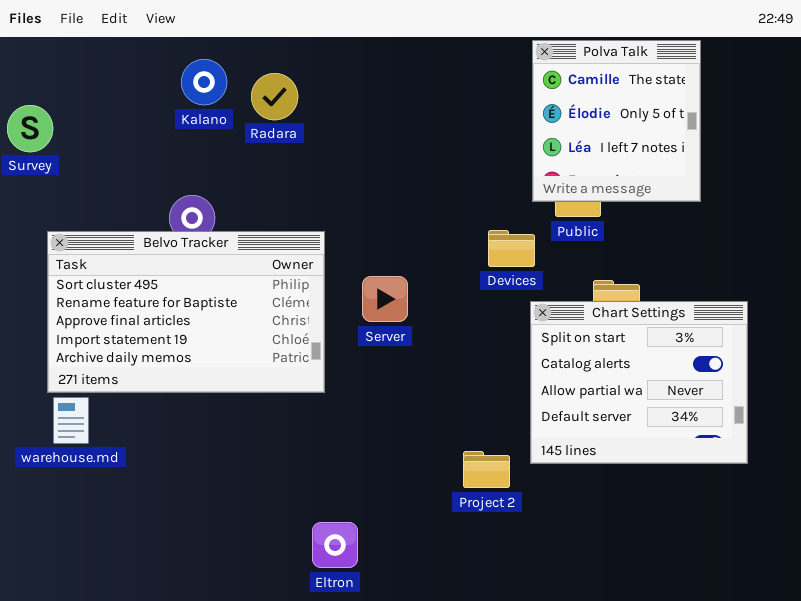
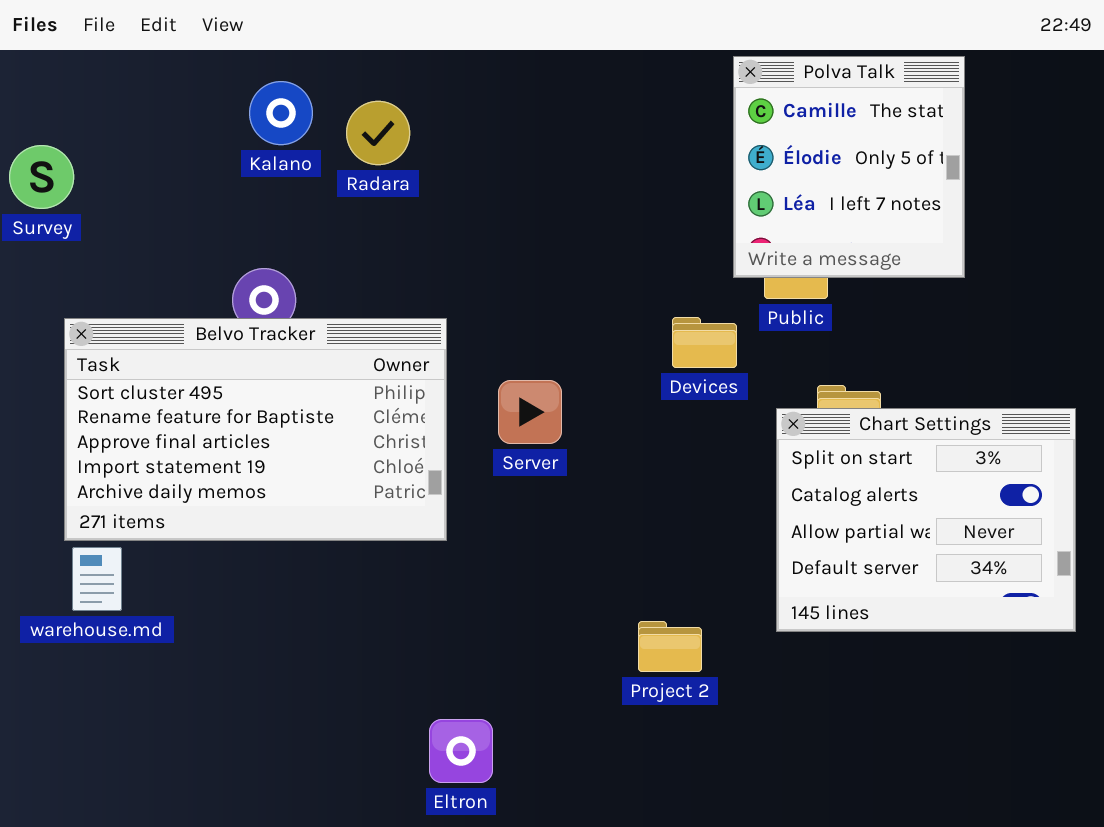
Chart Settings: [530,301,748,464] -> [776,408,1076,632], moved

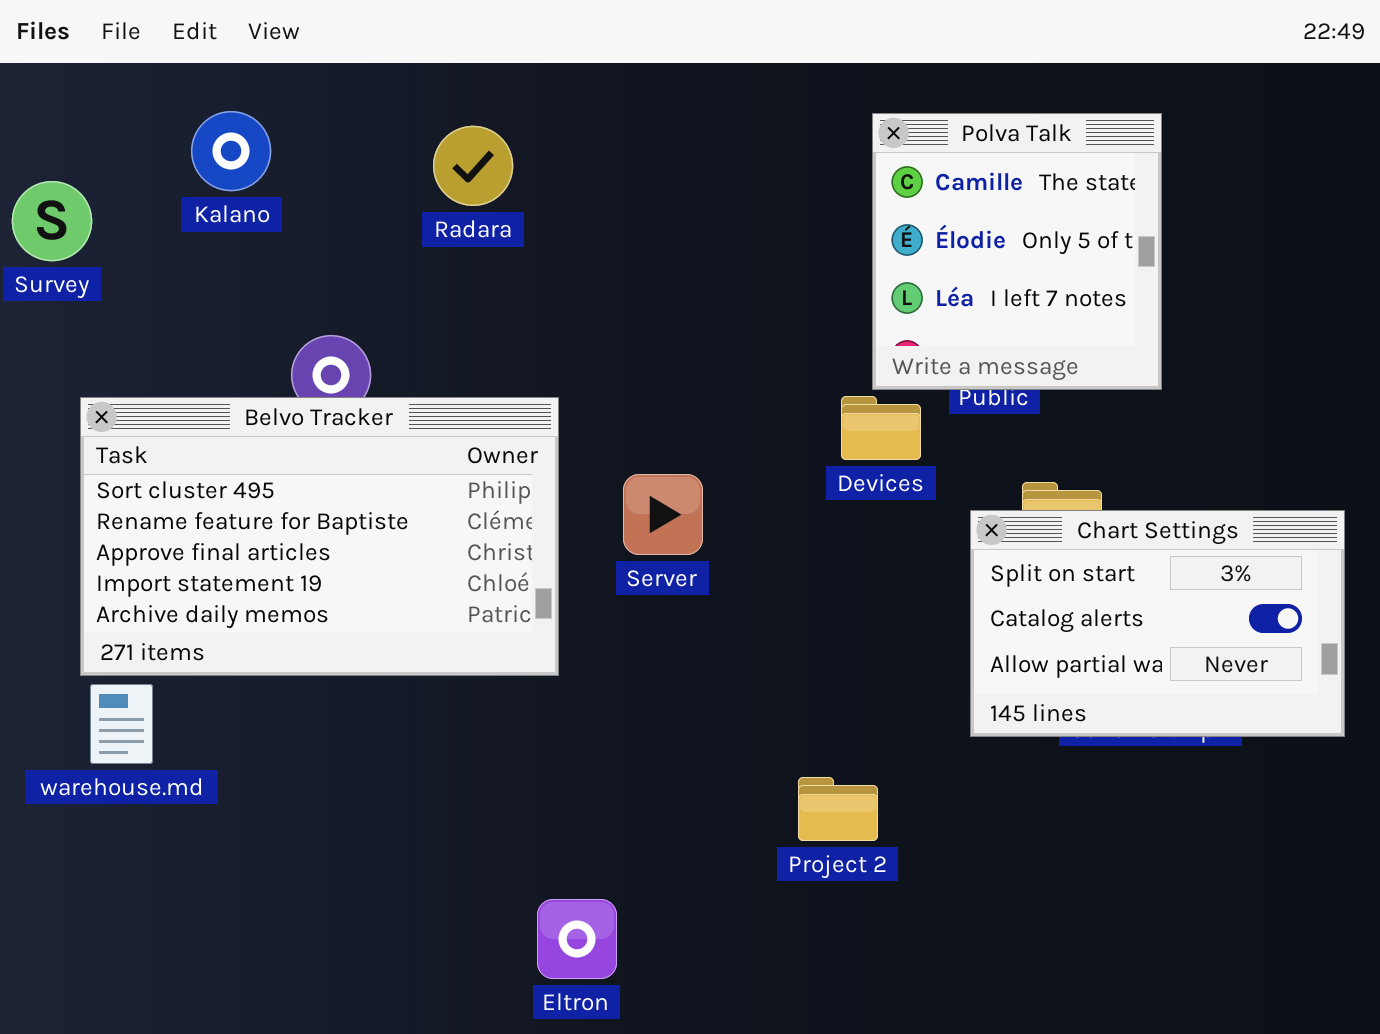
Polva Talk: [733,56,965,278] -> [872,113,1162,390], moved
Kalano: [249,81,313,145] -> [191,111,271,191], moved
Chart Settings: [776,408,1076,632] -> [970,510,1345,737], resized

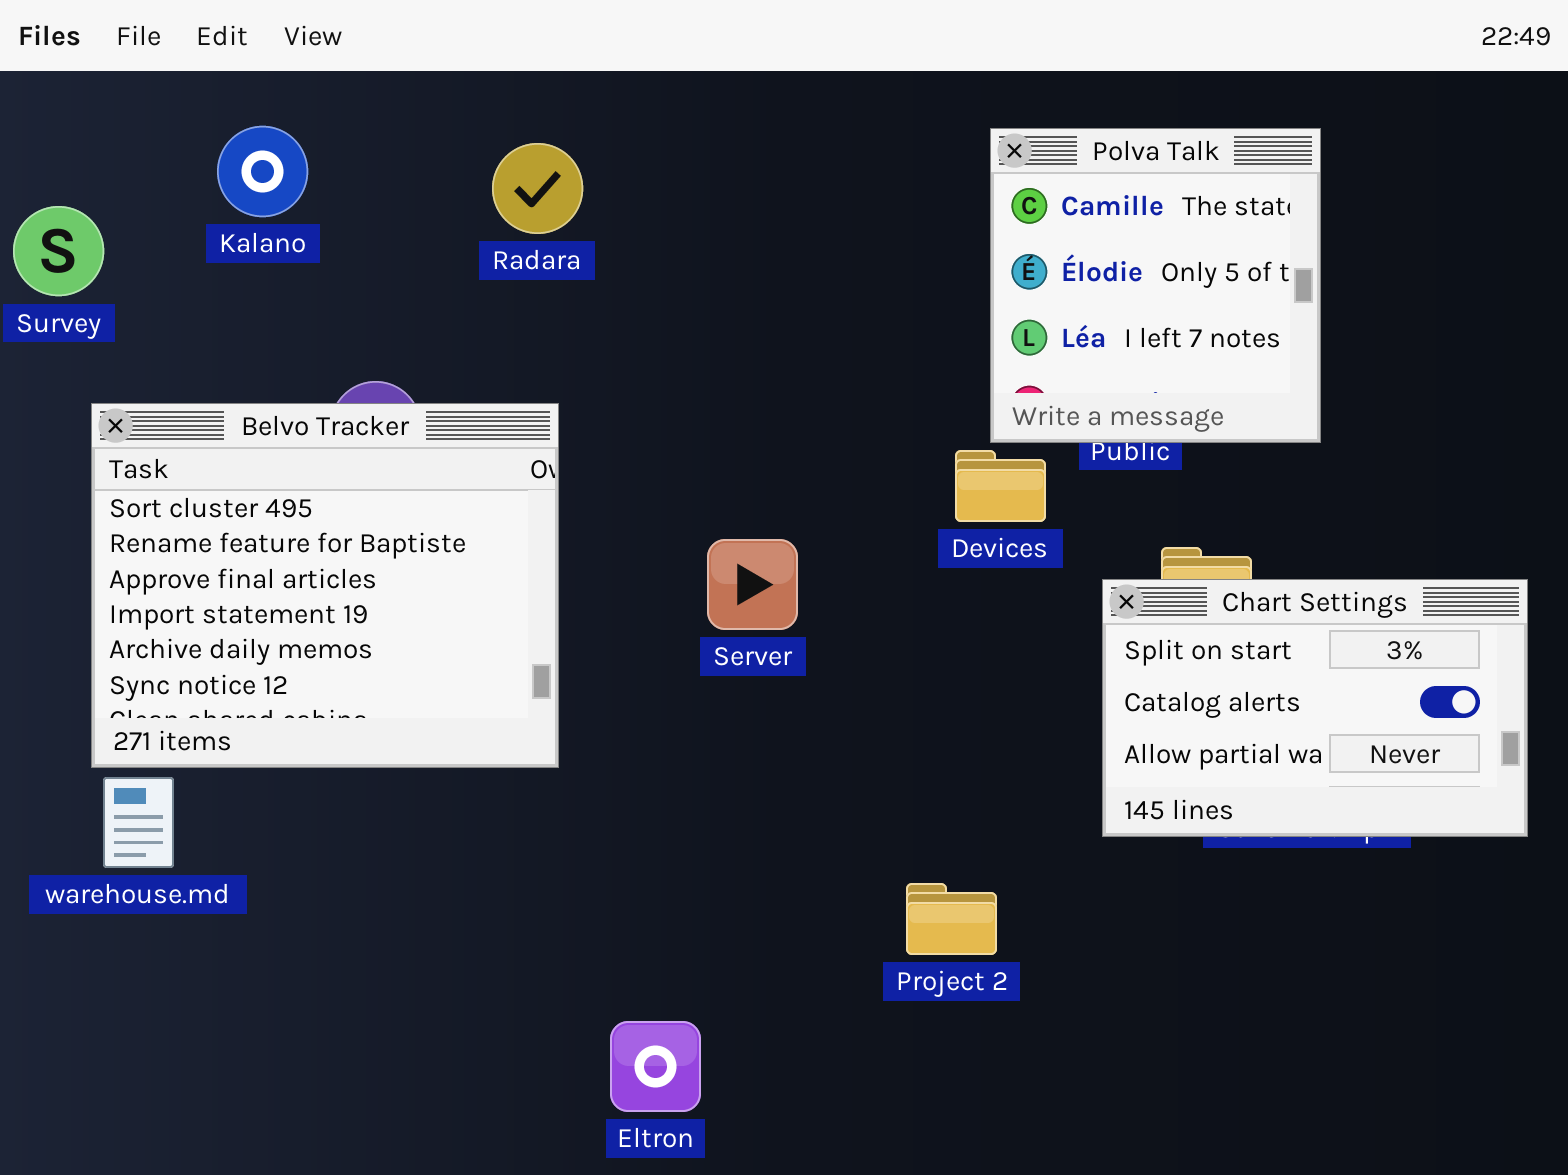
Belvo Tracker: [80,397,559,676] -> [91,403,559,768], resized

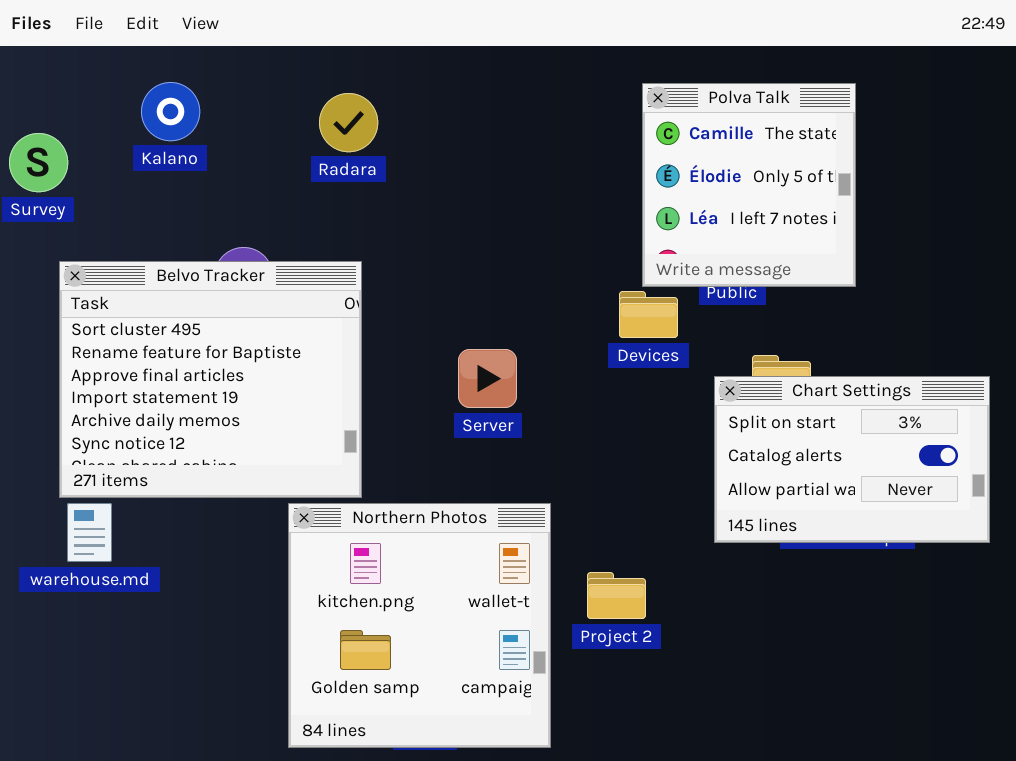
Northern Photos: none -> [288,503,551,748], opened

